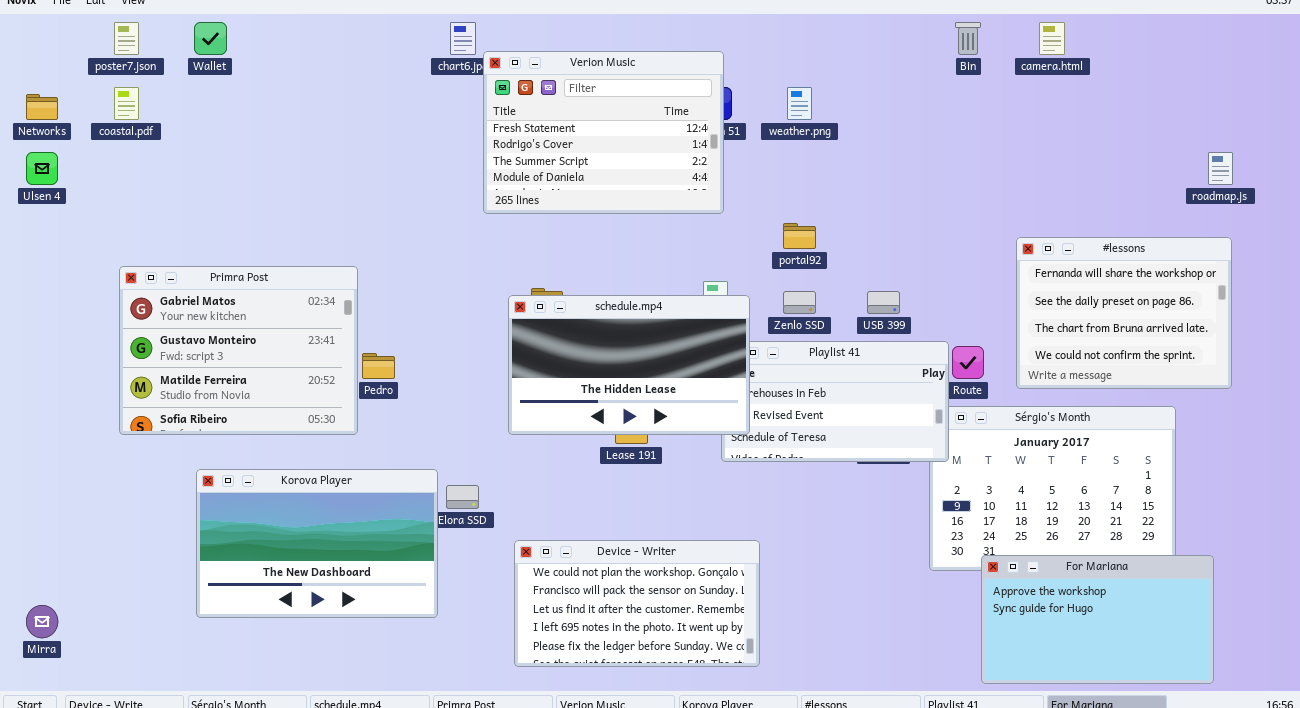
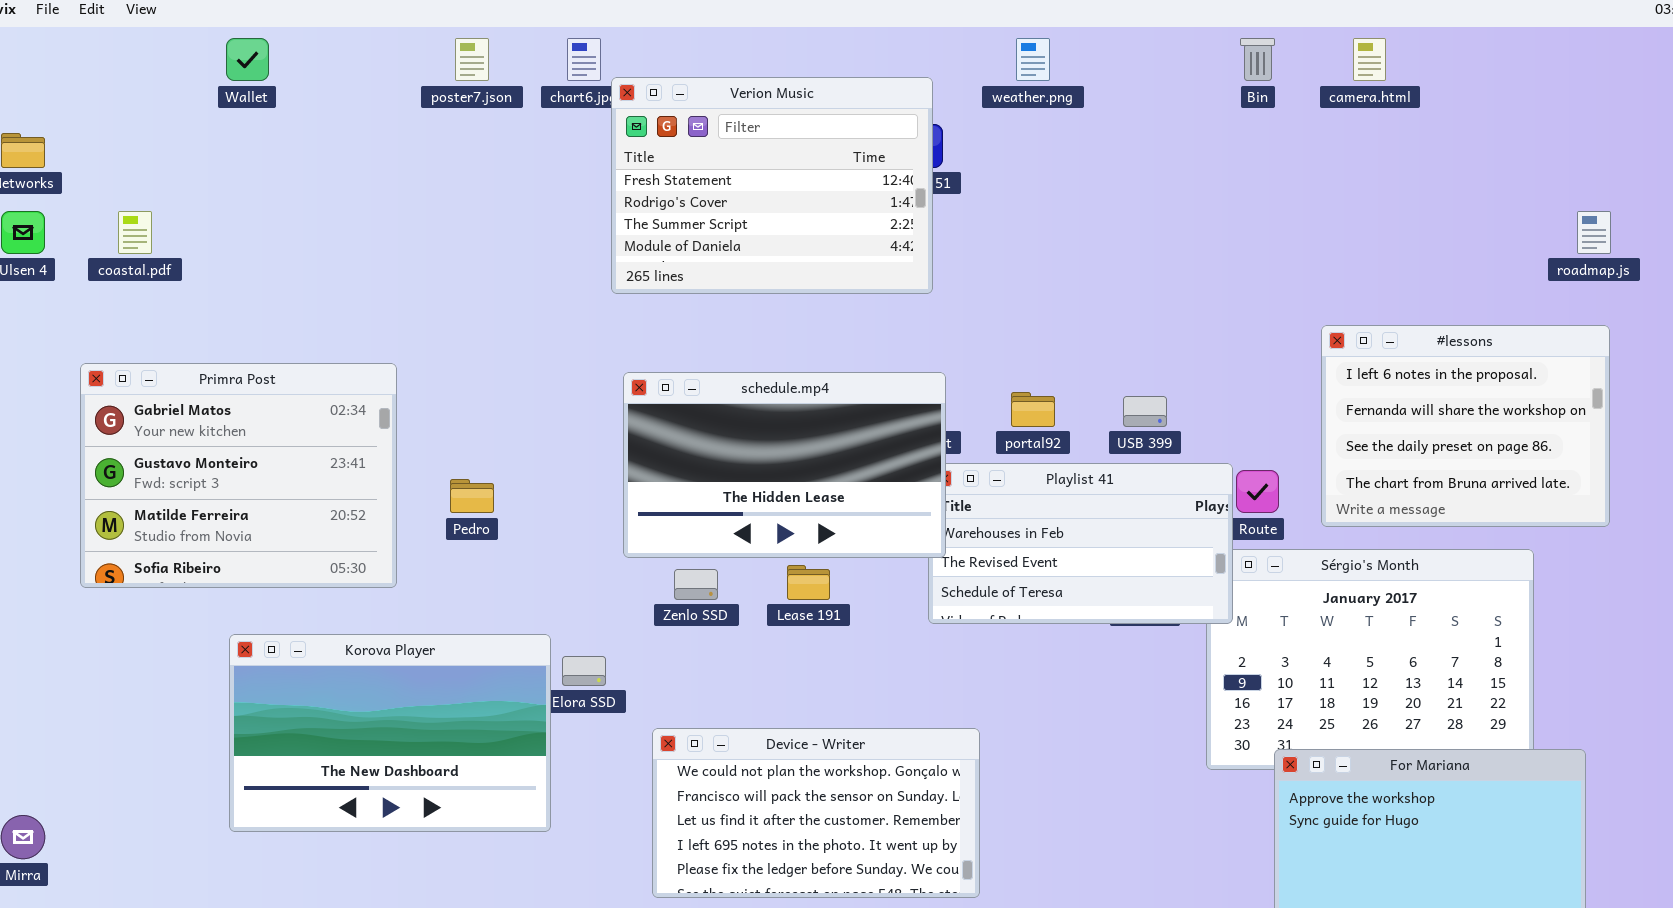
poster7.json: [114,22,139,55] -> [455,38,489,81], moved
coastal.pdf: [114,87,139,120] -> [118,211,152,254], moved
weather.png: [787,87,812,120] -> [1016,38,1050,81], moved
portal92: [783,223,816,249] -> [1011,392,1055,427], moved
#lessons: [1016,237,1232,389] -> [1321,325,1610,527], scrolled up 1 row
Primra Post: [119,266,358,435] -> [80,363,397,588], moved
Zenlo SSD: [783,291,816,314] -> [674,569,718,600], moved
schedule.mp4: [508,295,750,435] -> [623,372,946,558], moved

